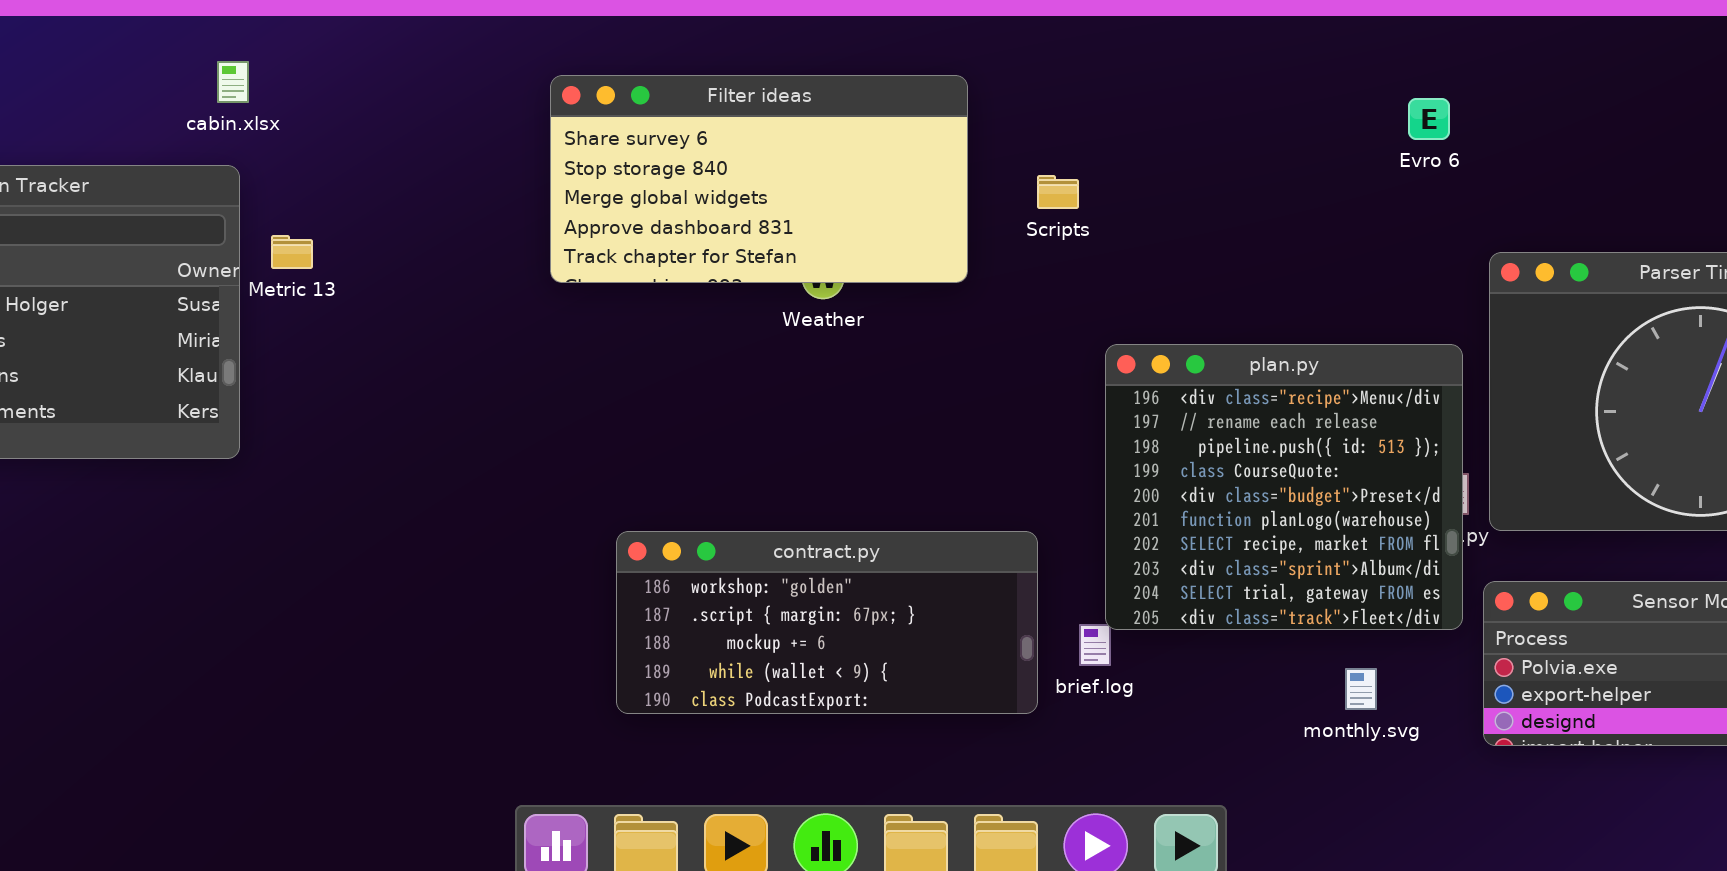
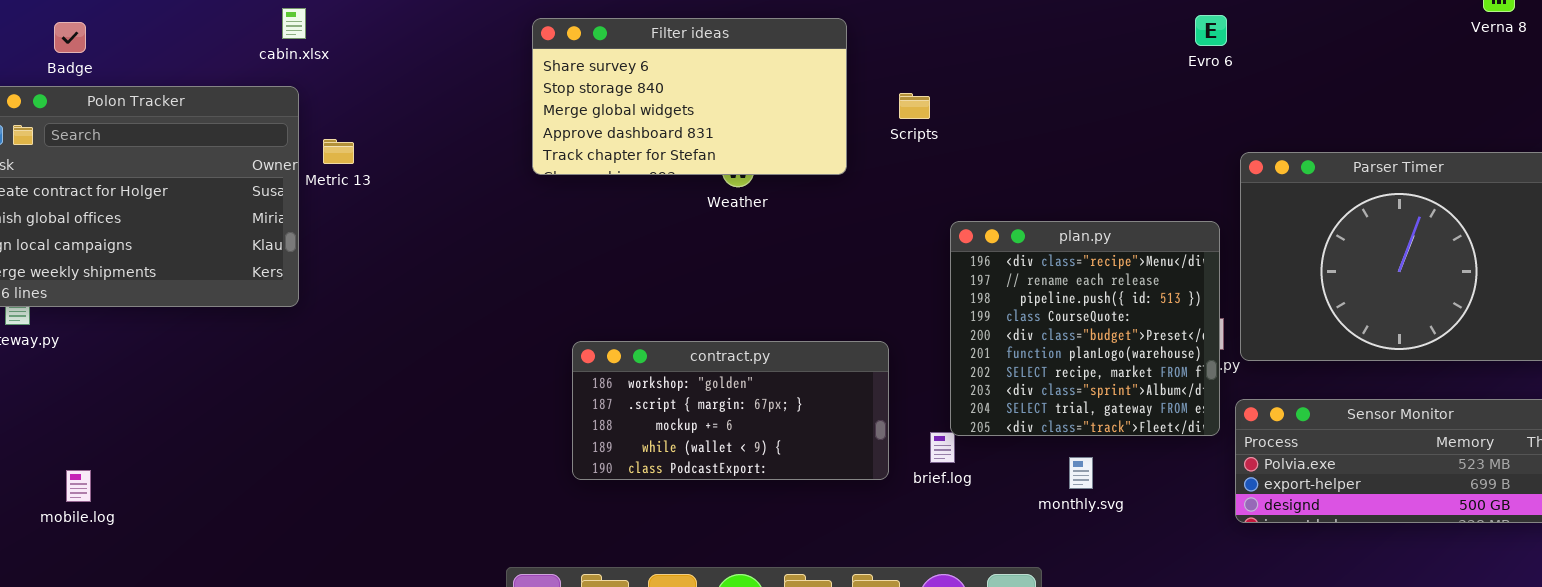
Evro 6: [1408,98,1450,140] -> [1195,15,1227,46], moved
contract.py: [616,531,1038,714] -> [572,341,889,480], moved
monthly.svg: [1345,668,1377,710] -> [1069,457,1093,489], moved

